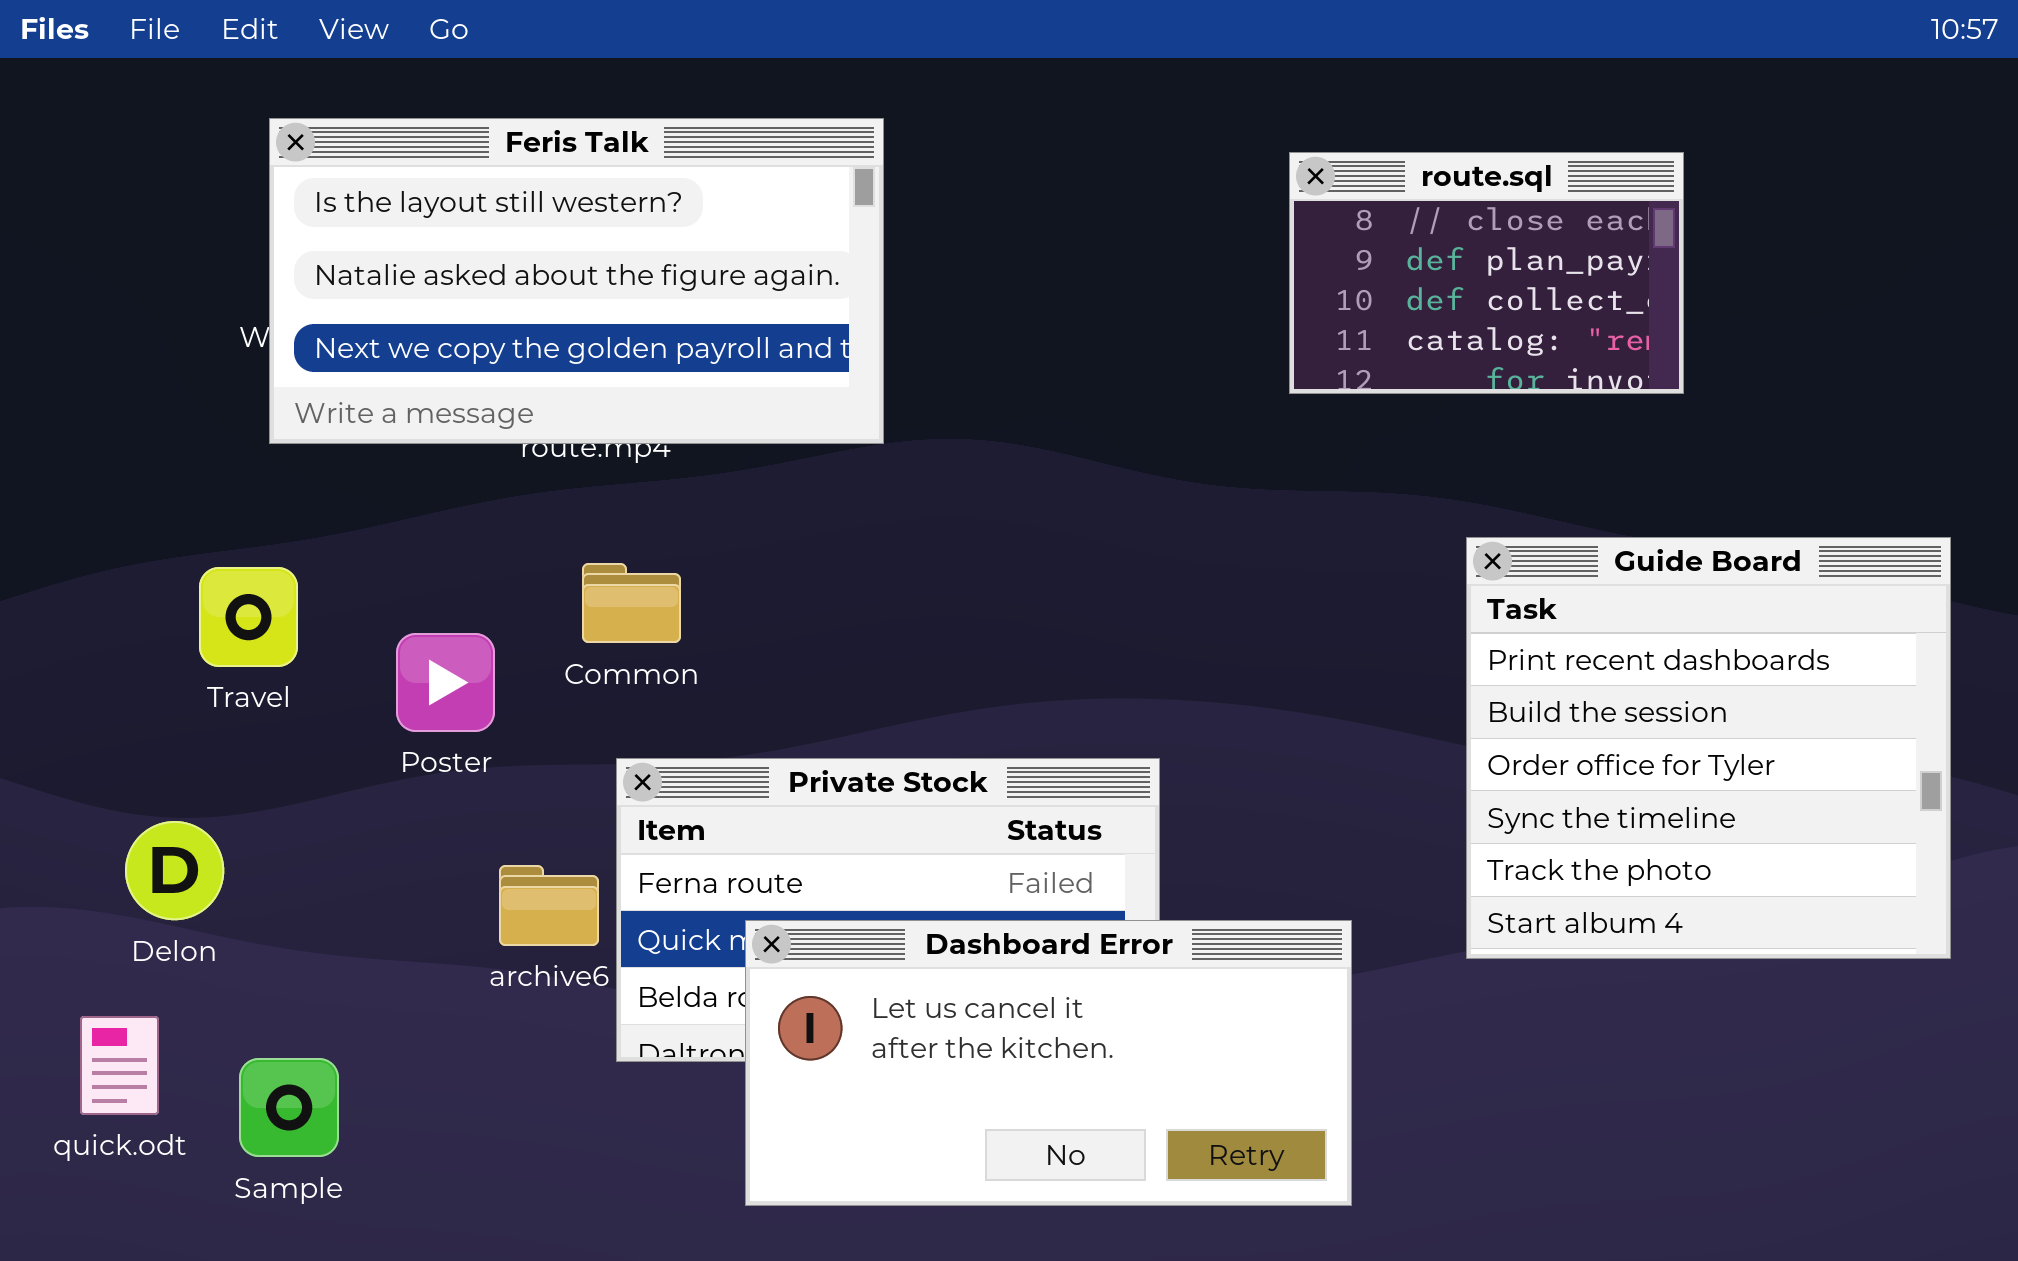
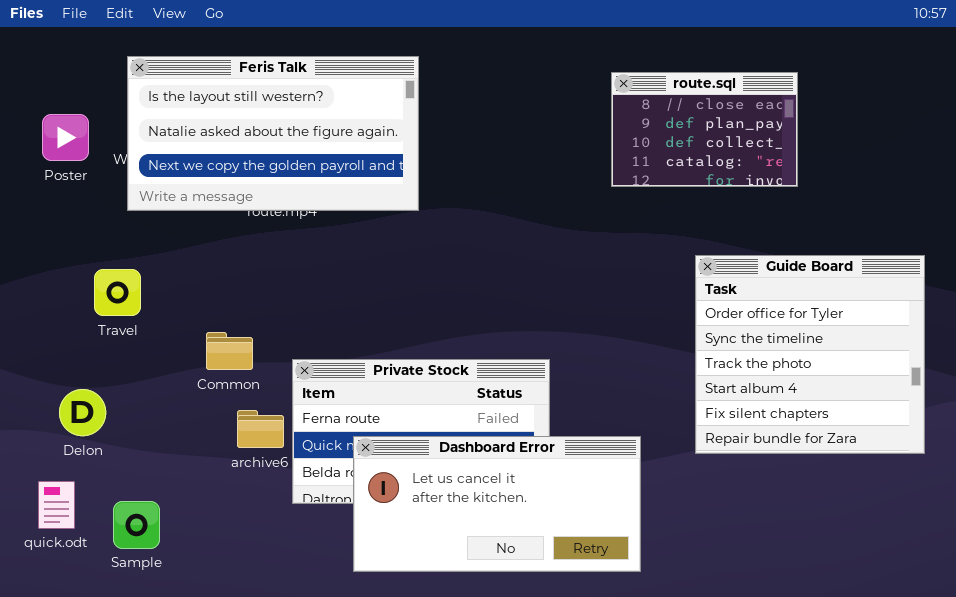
Guide Board: [1466,537,1951,959] -> [695,255,925,454], scrolled down 2 rows
Common: [582,563,681,643] -> [206,332,253,370], moved
Poster: [396,633,495,732] -> [42,114,89,161], moved

